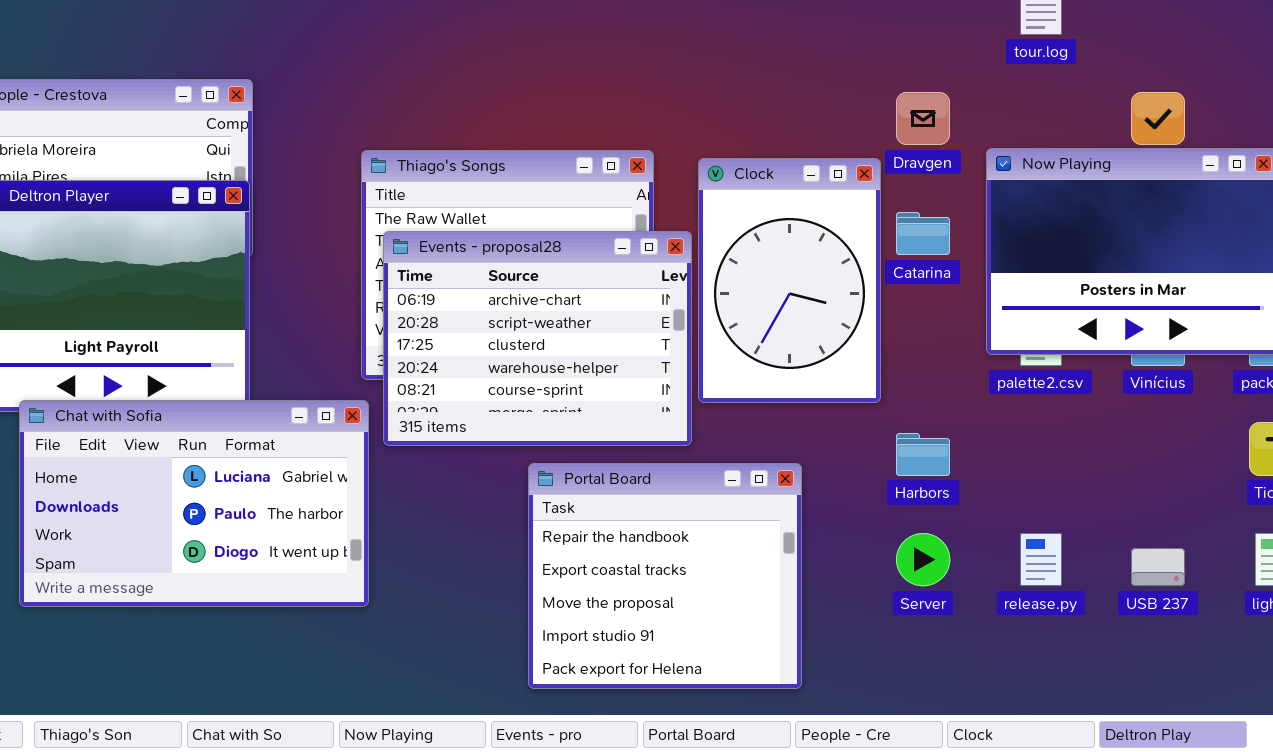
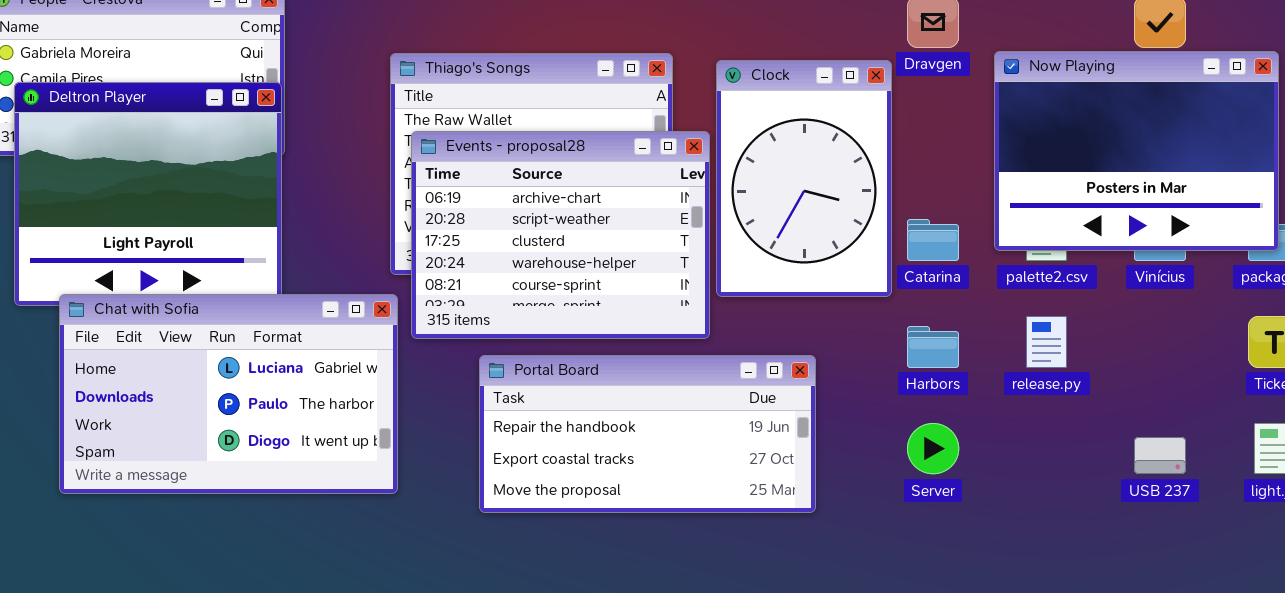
Catarina: [896,212,950,255] -> [907,219,959,261], moved
Portal Board: [528,463,802,689] -> [479,355,816,513], resized
release.py: [1020,533,1062,586] -> [1026,316,1067,368], moved

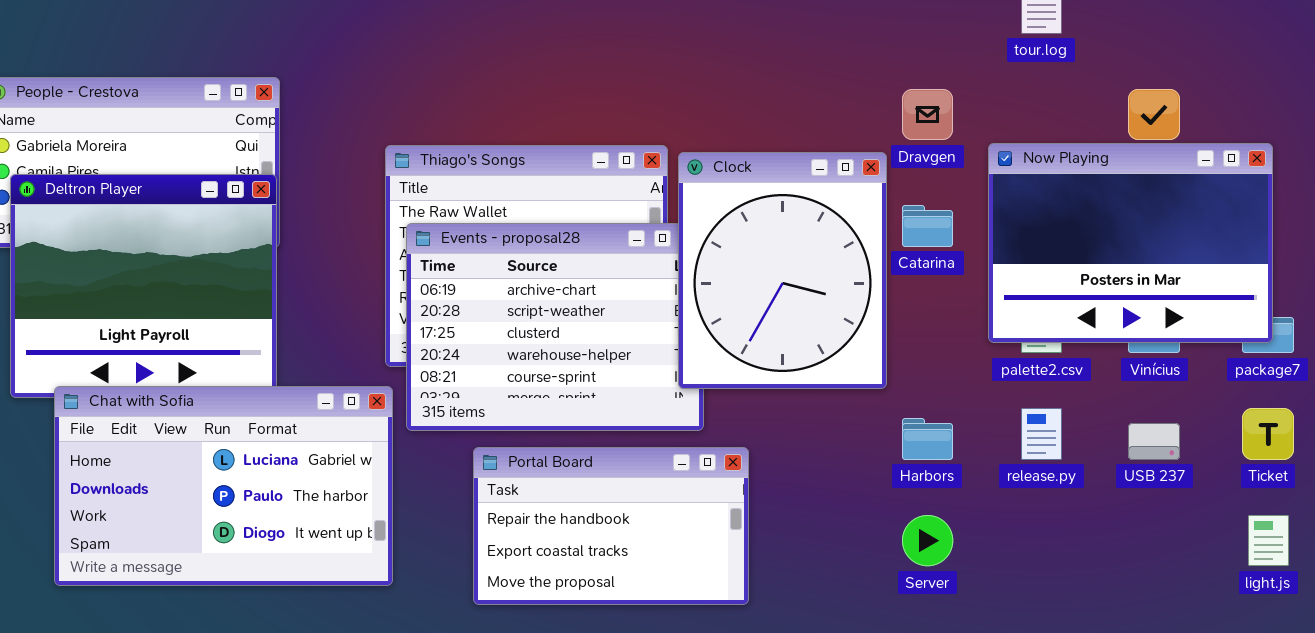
Clock: [716,60,892,297] -> [678,152,887,389], resized
Catarina: [907,219,959,261] -> [902,205,953,247], moved
Portal Board: [479,355,816,513] -> [473,447,749,605], resized
USB 237: [1134,437,1186,474] -> [1128,423,1180,460], moved

